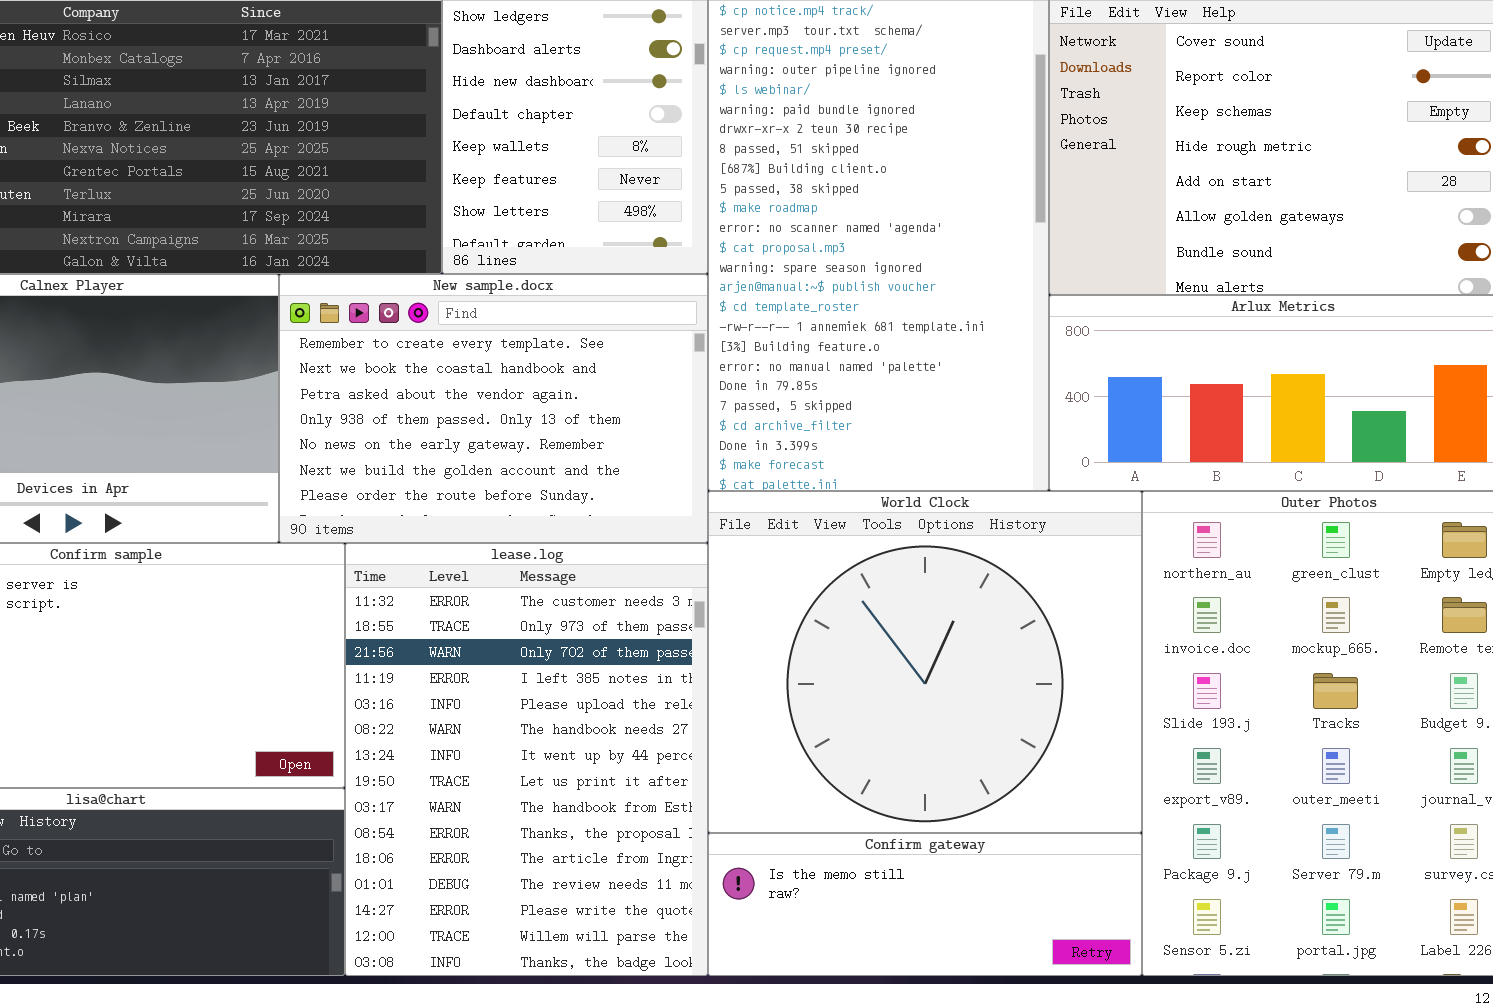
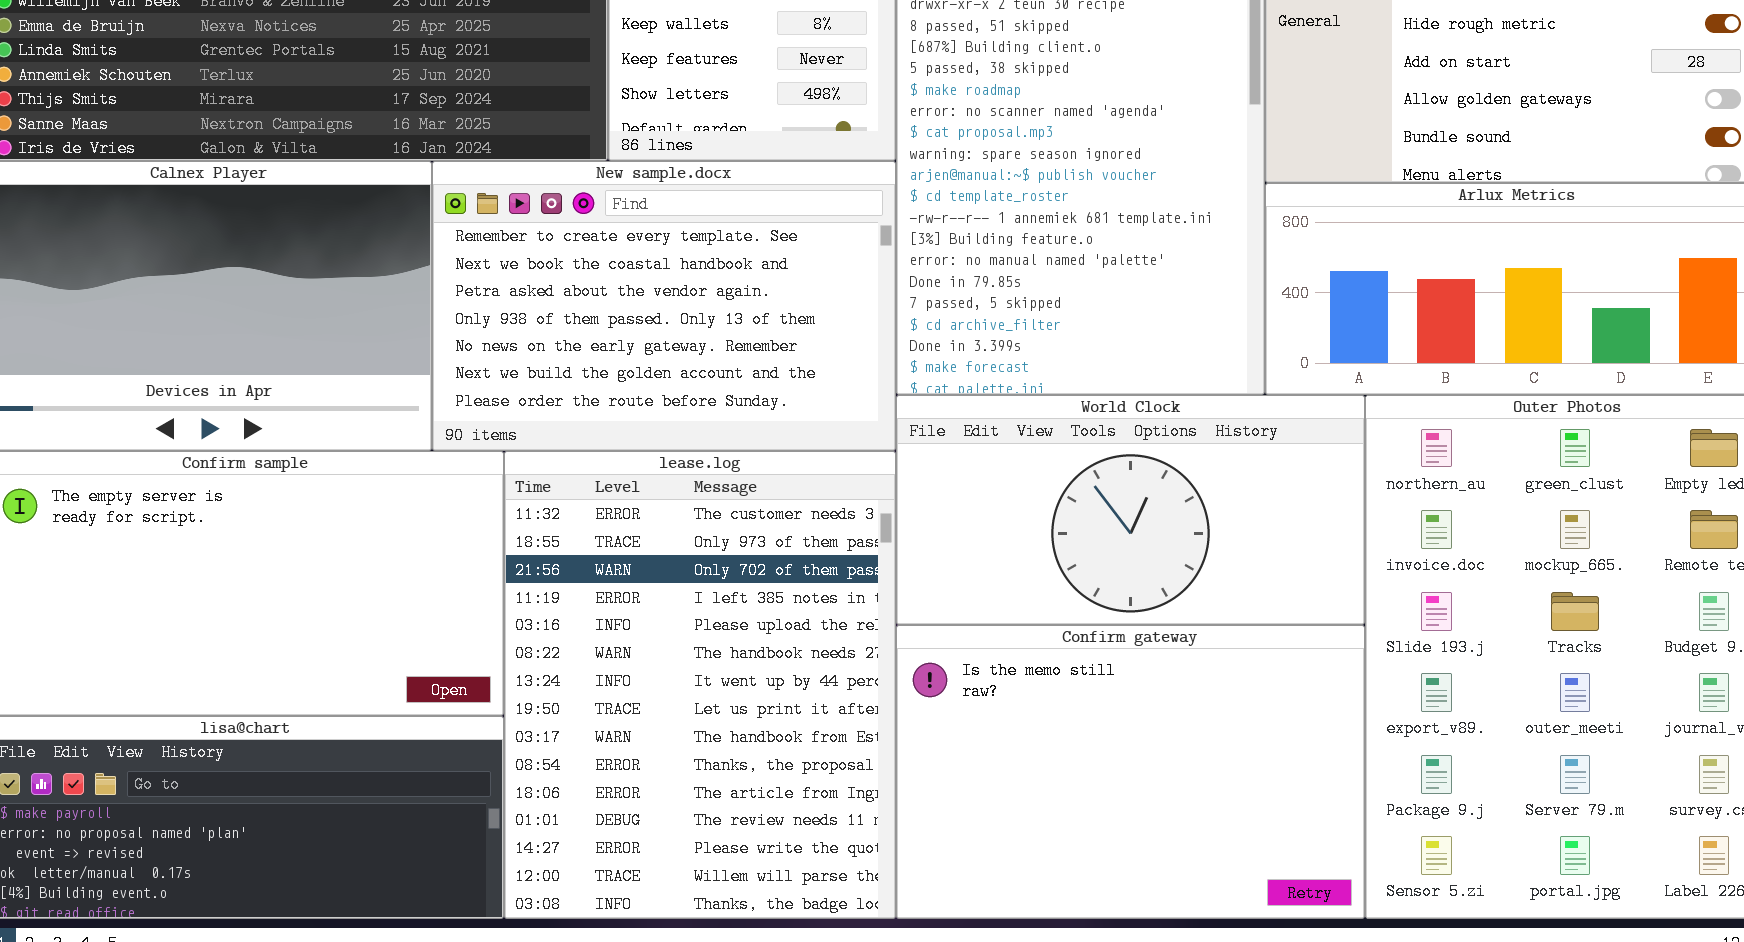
World Clock: [708,491,1142,833] -> [896,395,1365,625], resized
Confirm gateway: [708,833,1142,976] -> [896,625,1365,919], resized

